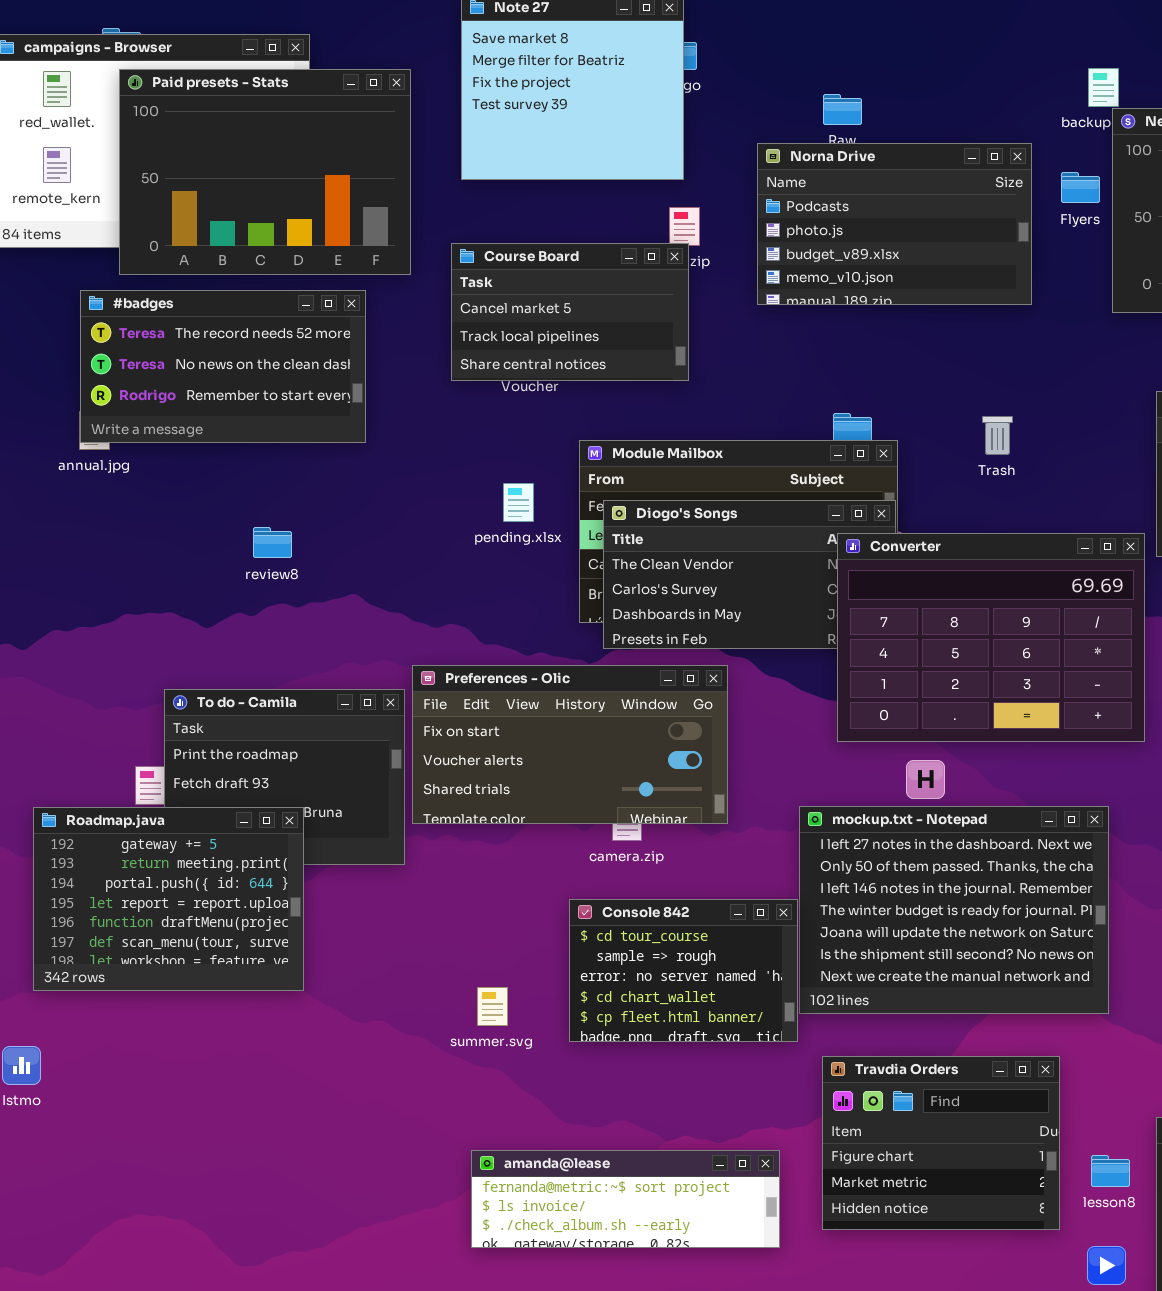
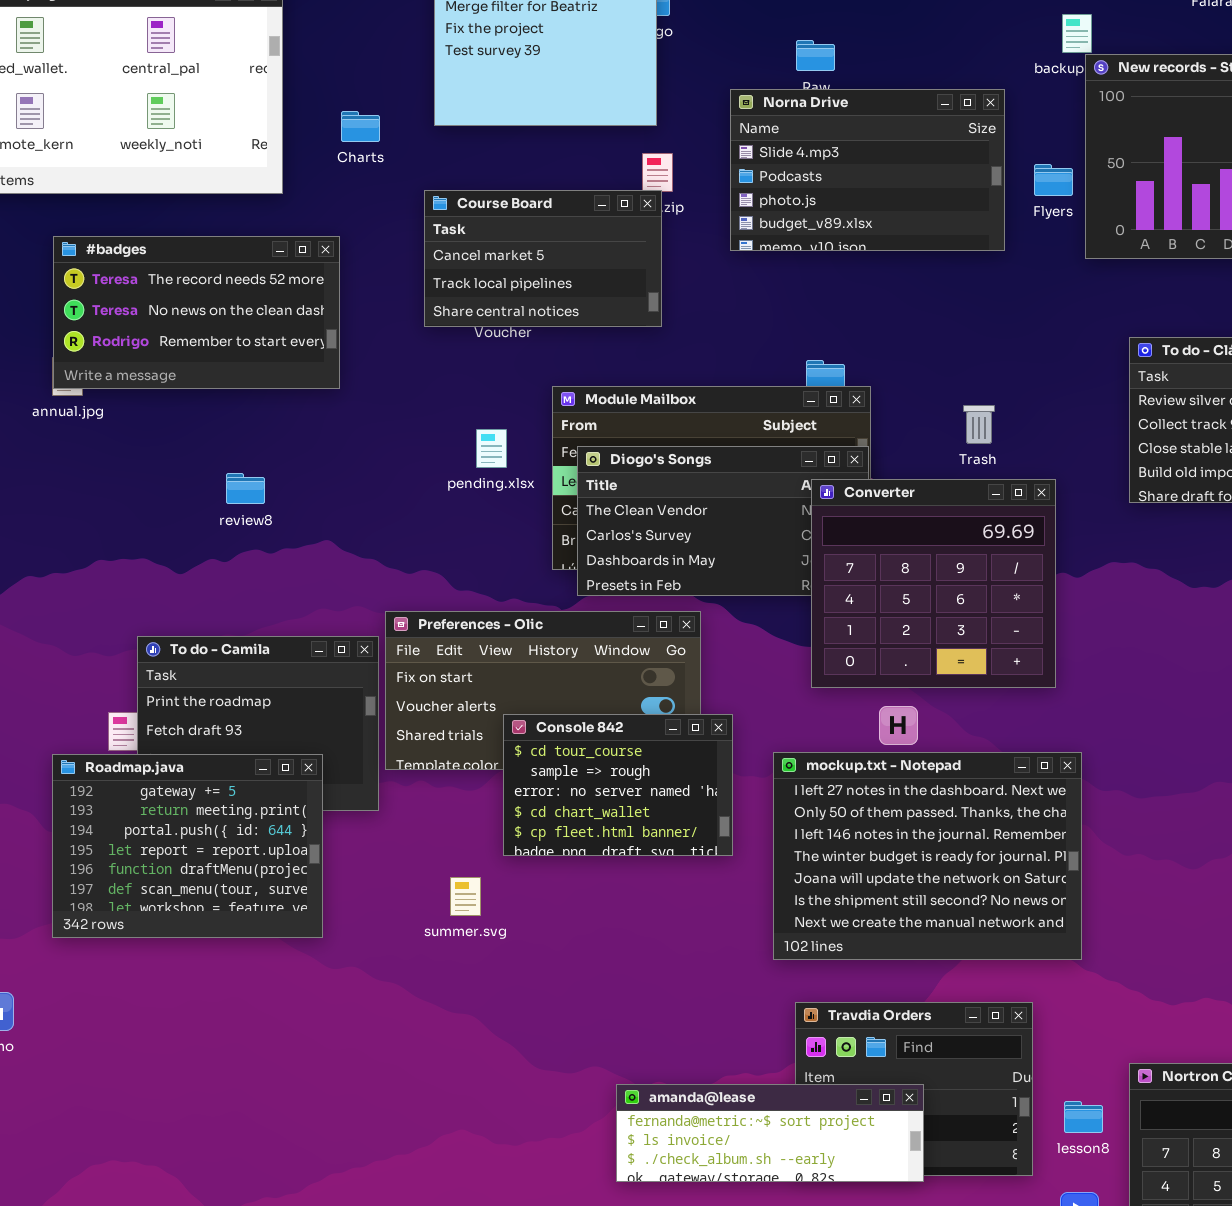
Paid presets - Stats: [119,69,411,275] -> none, closed
Norna Drive: [757,143,1032,305] -> [730,89,1005,251], scrolled up 1 row
Flyers: [1061,172,1100,203] -> [1034,164,1073,196], moved
Trash: [982,416,1013,455] -> [963,405,995,444], moved
Converter: [837,533,1145,742] -> [811,479,1056,688], resized
Roadmap.java: [33,807,304,991] -> [52,754,323,938], moved
Console 842: [569,899,798,1042] -> [503,714,733,856], moved
summer.svg: [477,987,508,1026] -> [450,877,481,916], moved
amanda@lease: [471,1150,780,1248] -> [616,1084,924,1182], moved

